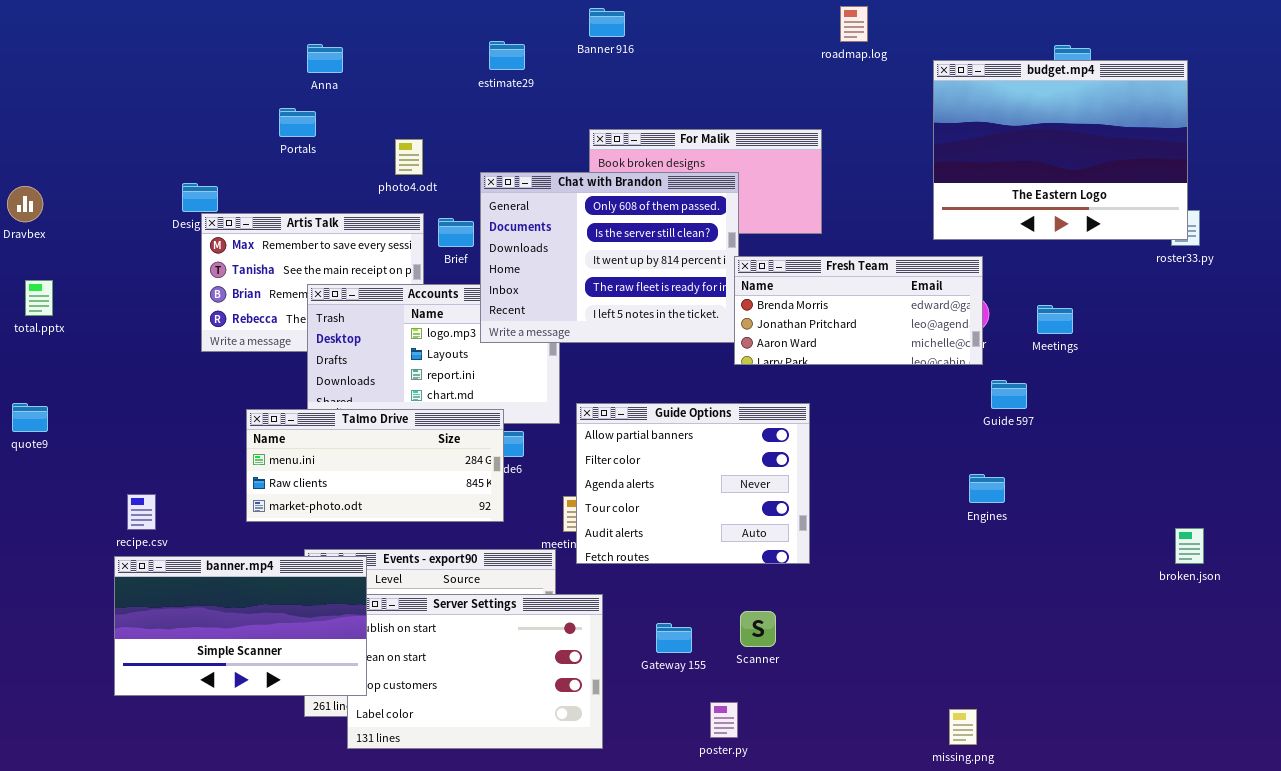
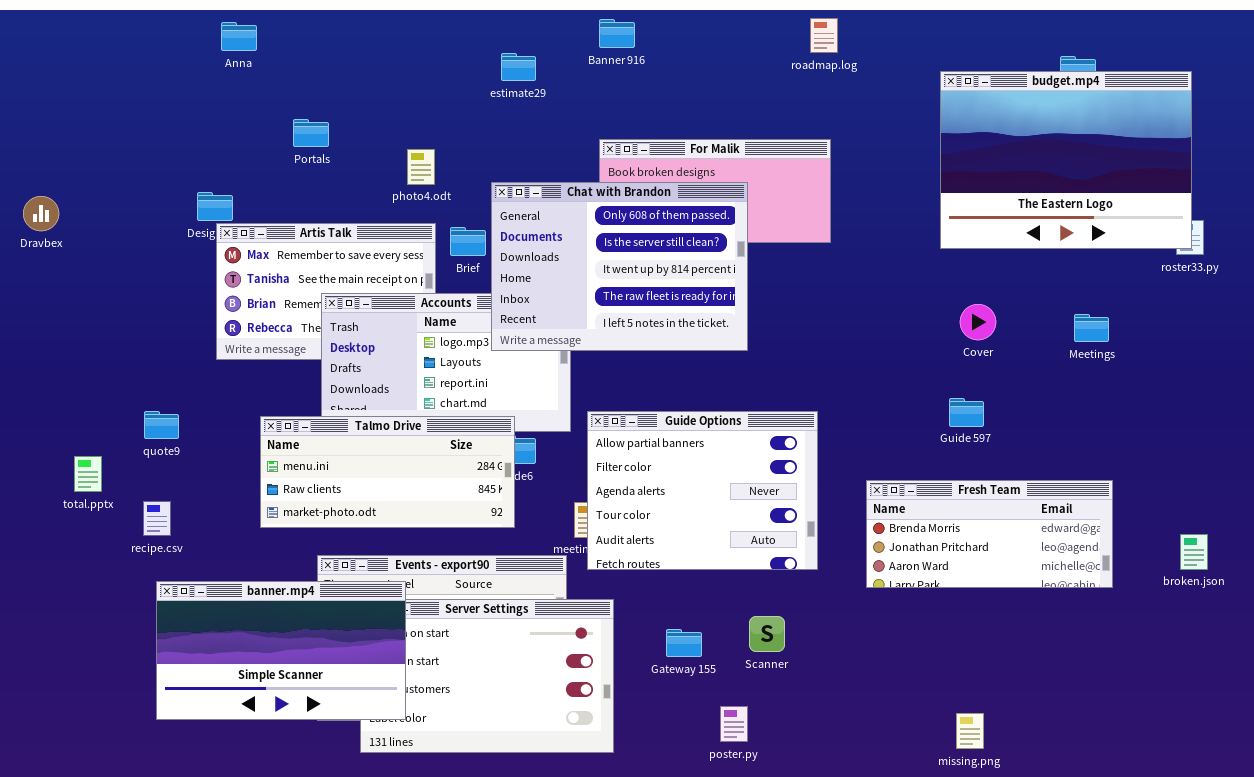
roadmap.log: [840,6,868,42] -> [810,18,838,53], moved
Anna: [307,44,343,73] -> [221,22,257,51], moved
Fresh Team: [734,256,983,365] -> [866,480,1113,588], moved
total.pptx: [25,280,53,316] -> [74,456,102,492], moved
Meetings: [1037,305,1073,334] -> [1074,314,1109,342], moved
Guide 597: [991,380,1027,409] -> [949,398,984,427], moved
quote9: [12,403,48,432] -> [144,411,179,439], moved
banner.mp4: [114,556,367,696] -> [156,581,406,720], moved

